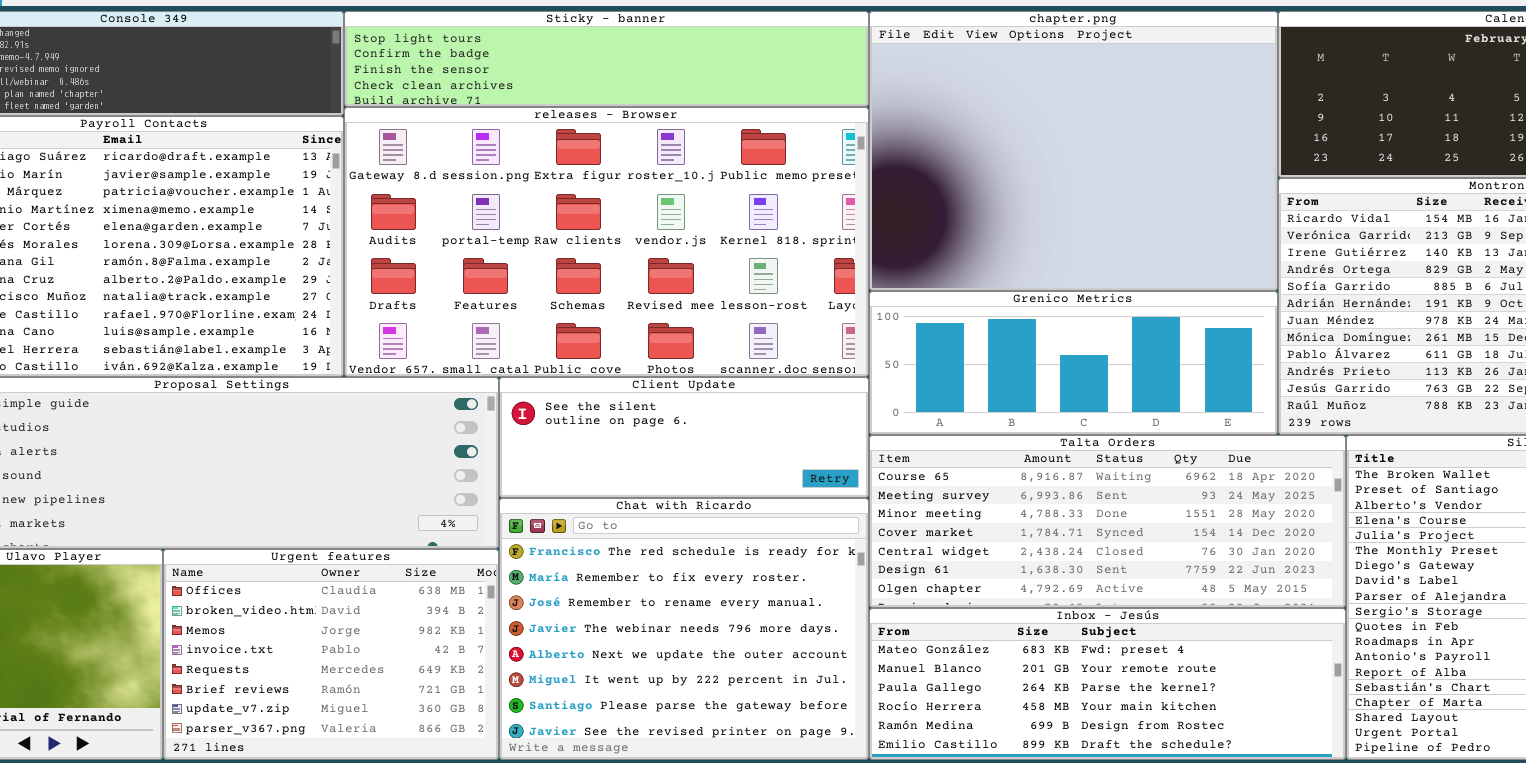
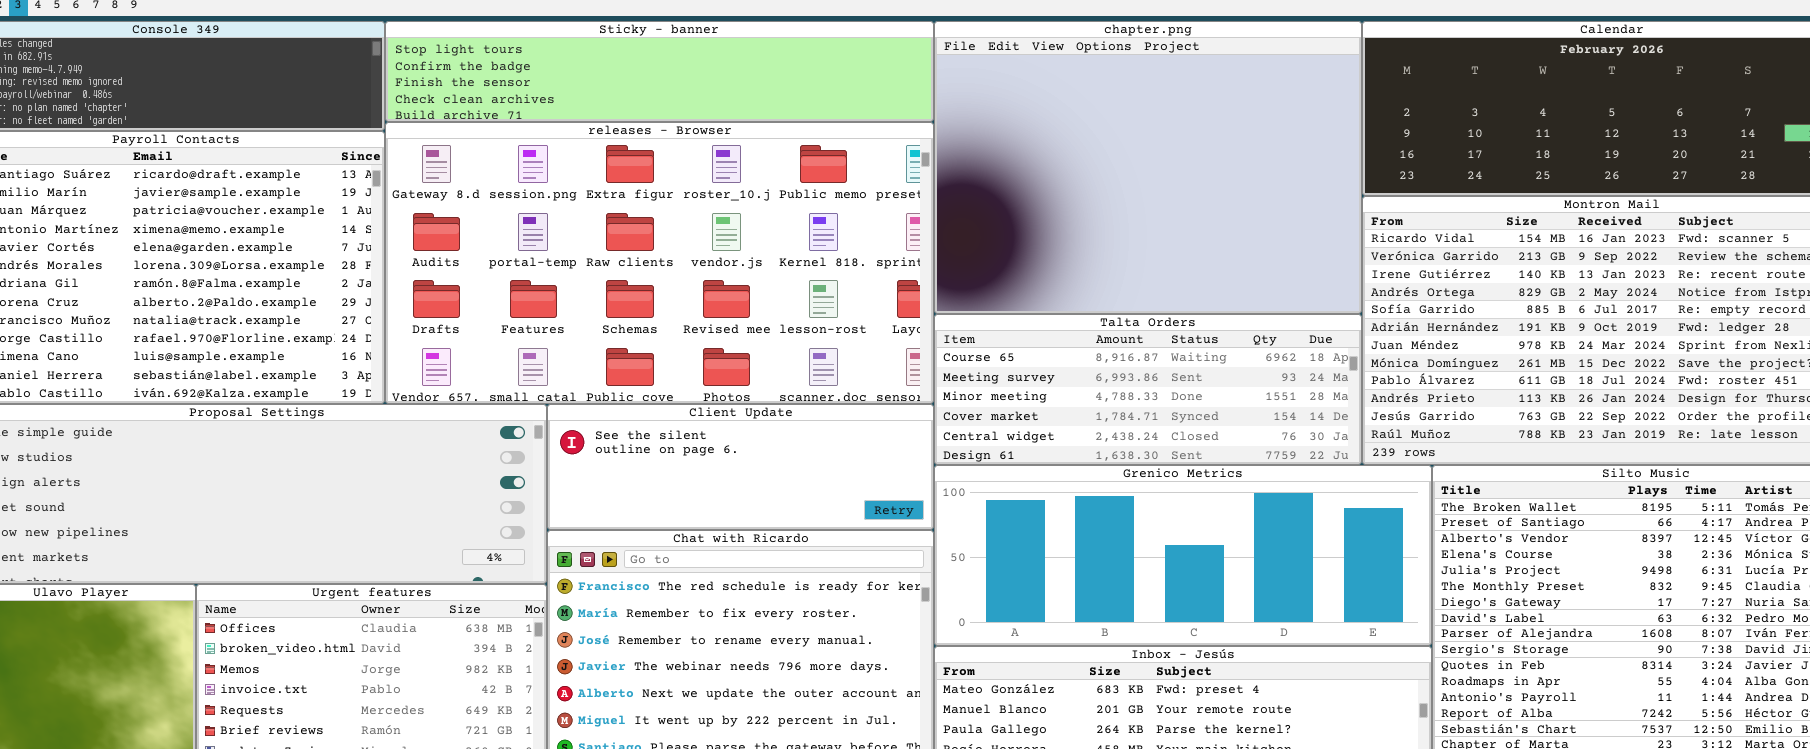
Grenico Metrics: [869,291,1278,435] -> [934,465,1432,646], moved, resized
Talta Orders: [869,435,1346,608] -> [934,314,1362,465], moved, resized

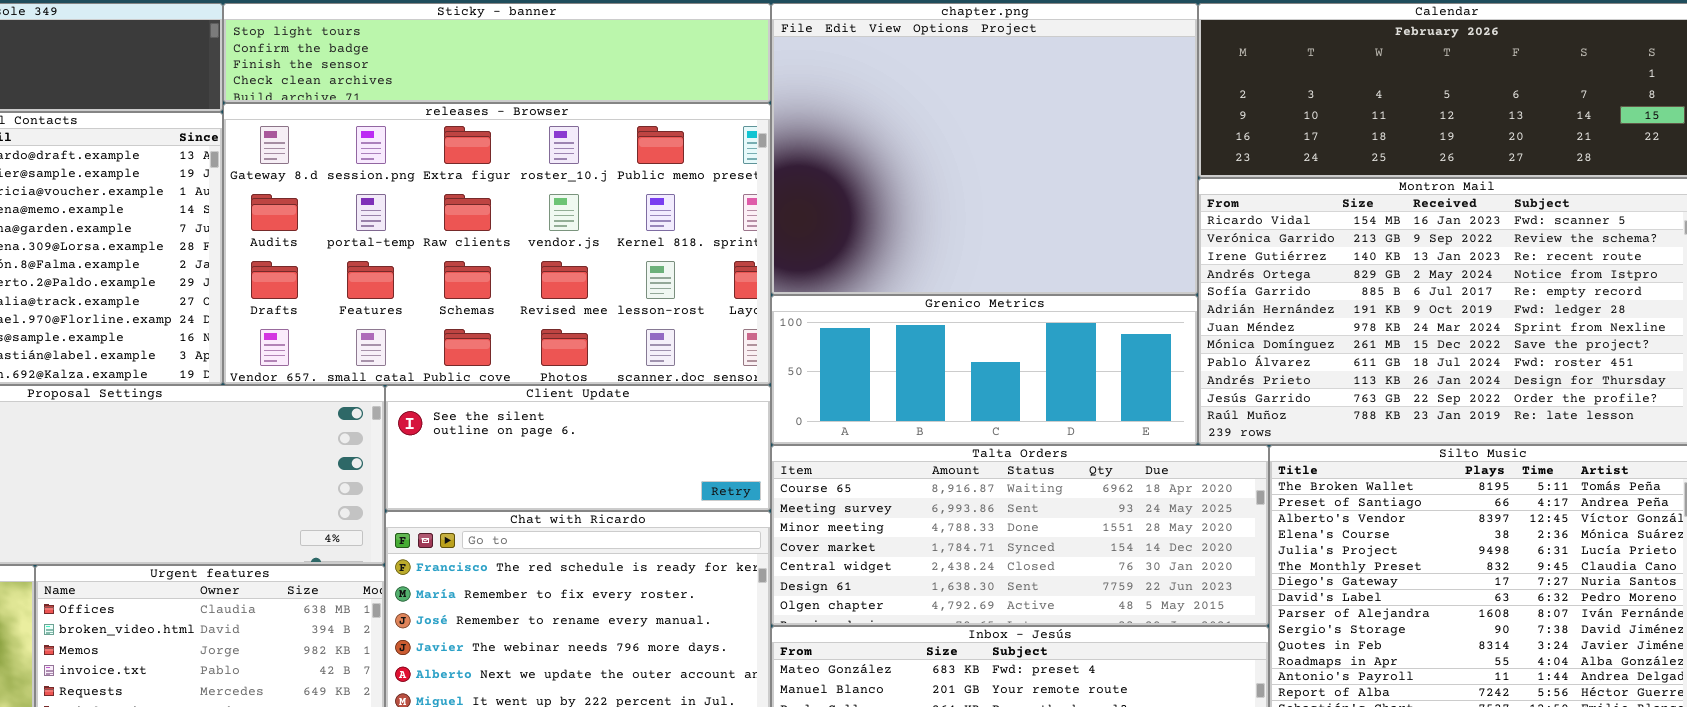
Talta Orders: [934,314,1362,465] -> [771,445,1269,626], moved, resized
Grenico Metrics: [934,465,1432,646] -> [771,295,1198,445], moved, resized

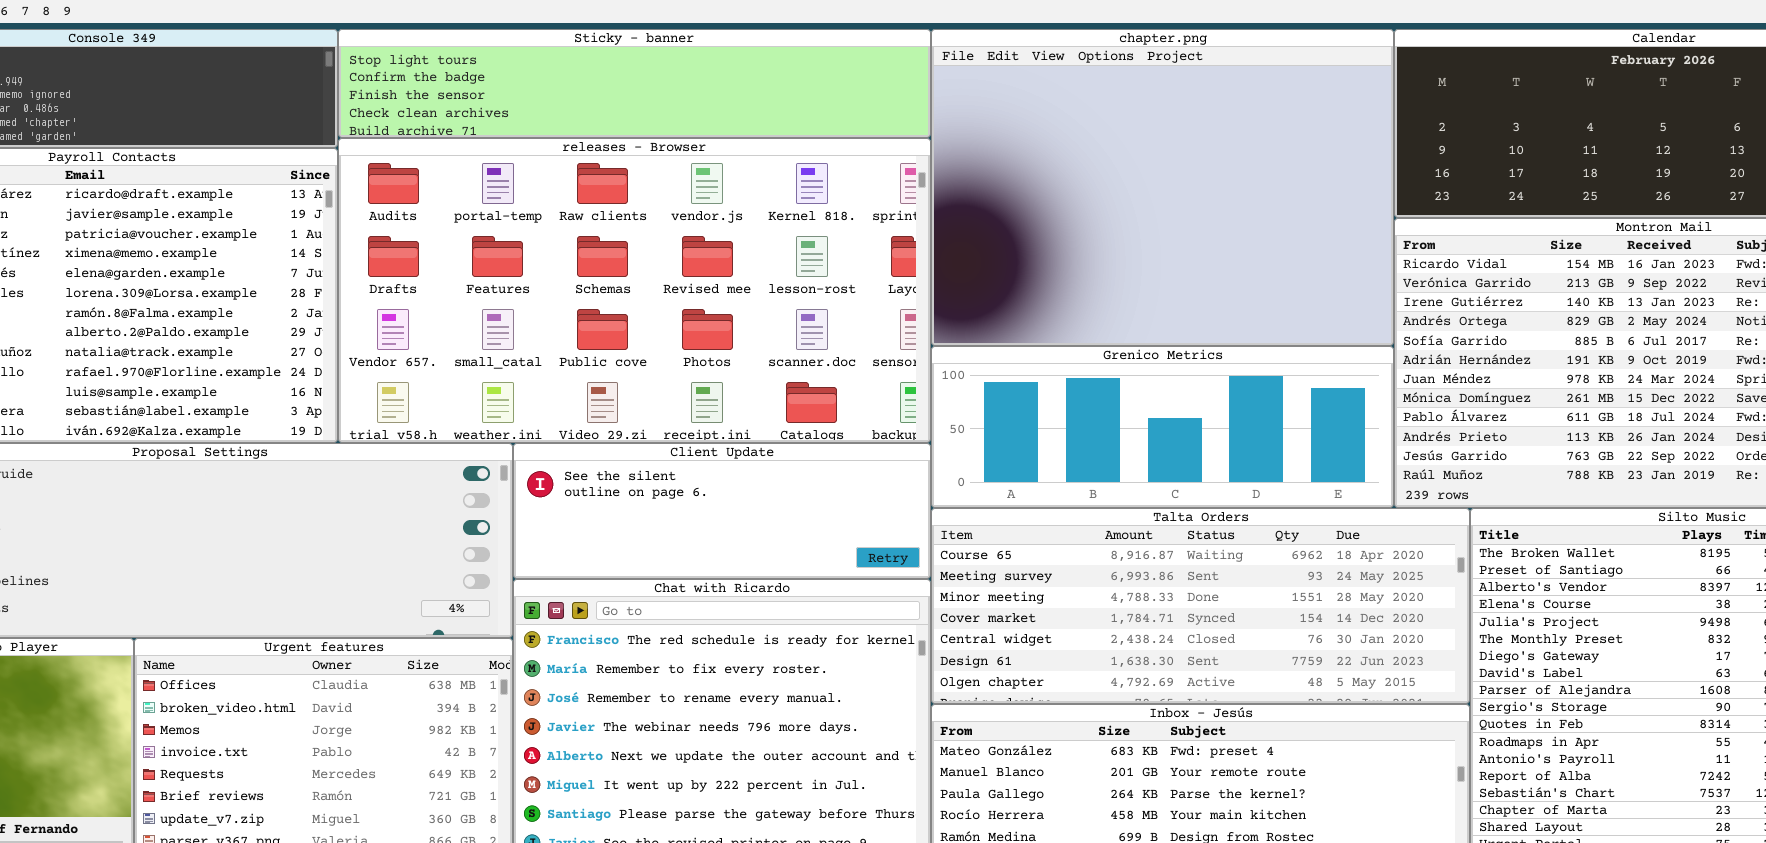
releases - Browser: [223,103,771,385] -> [338,138,931,443], scrolled down 1 row

